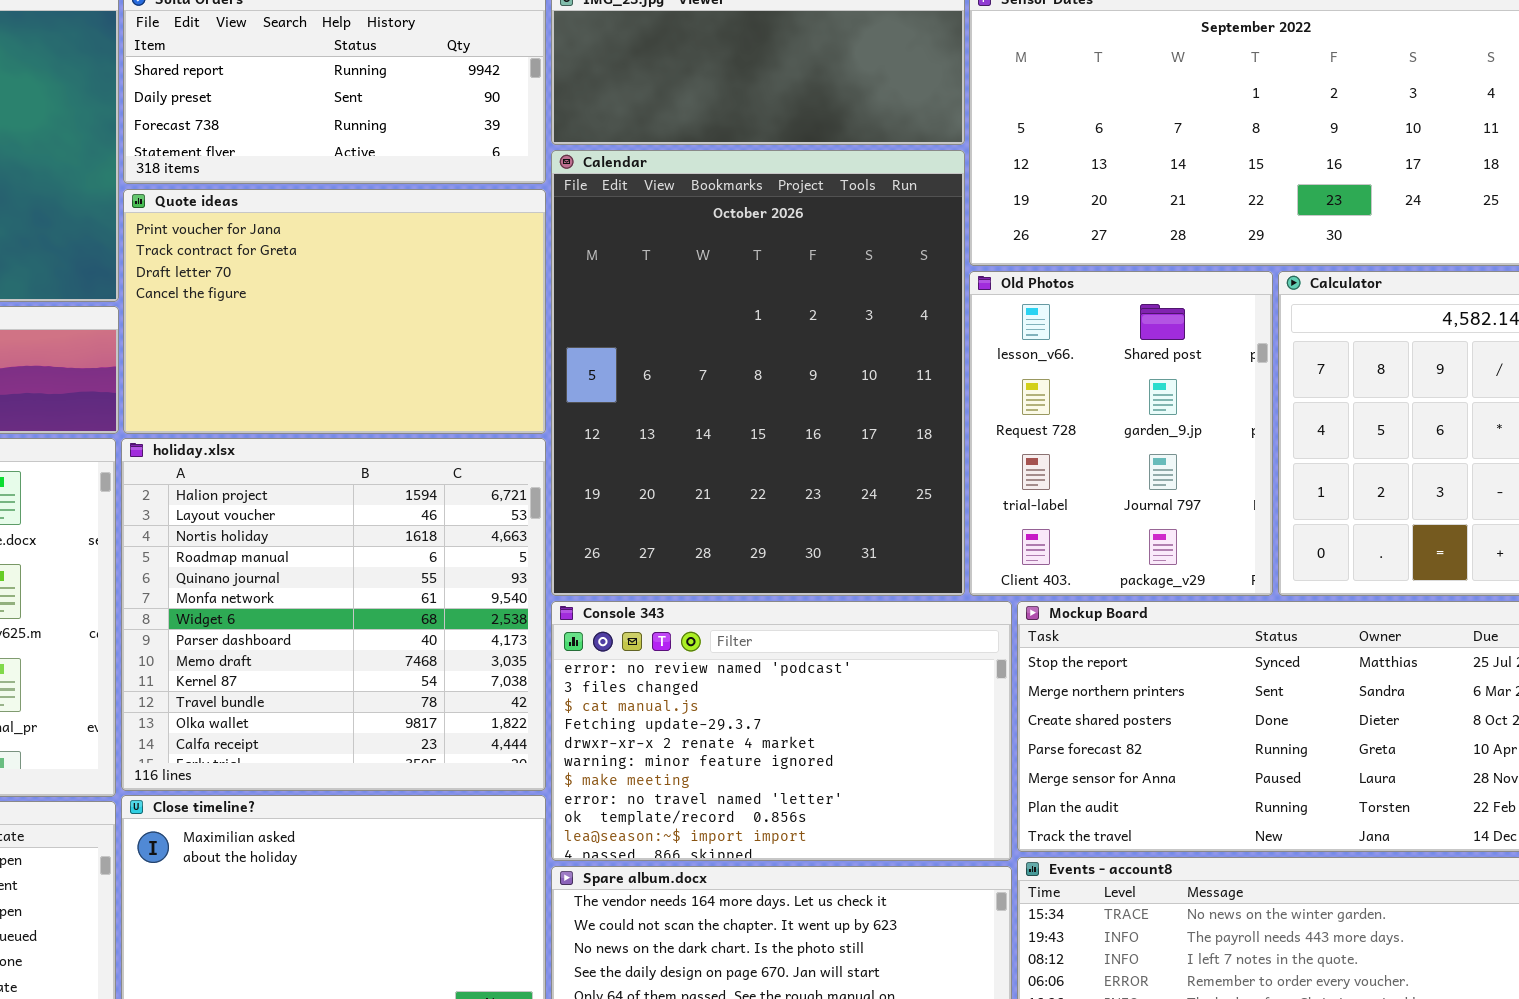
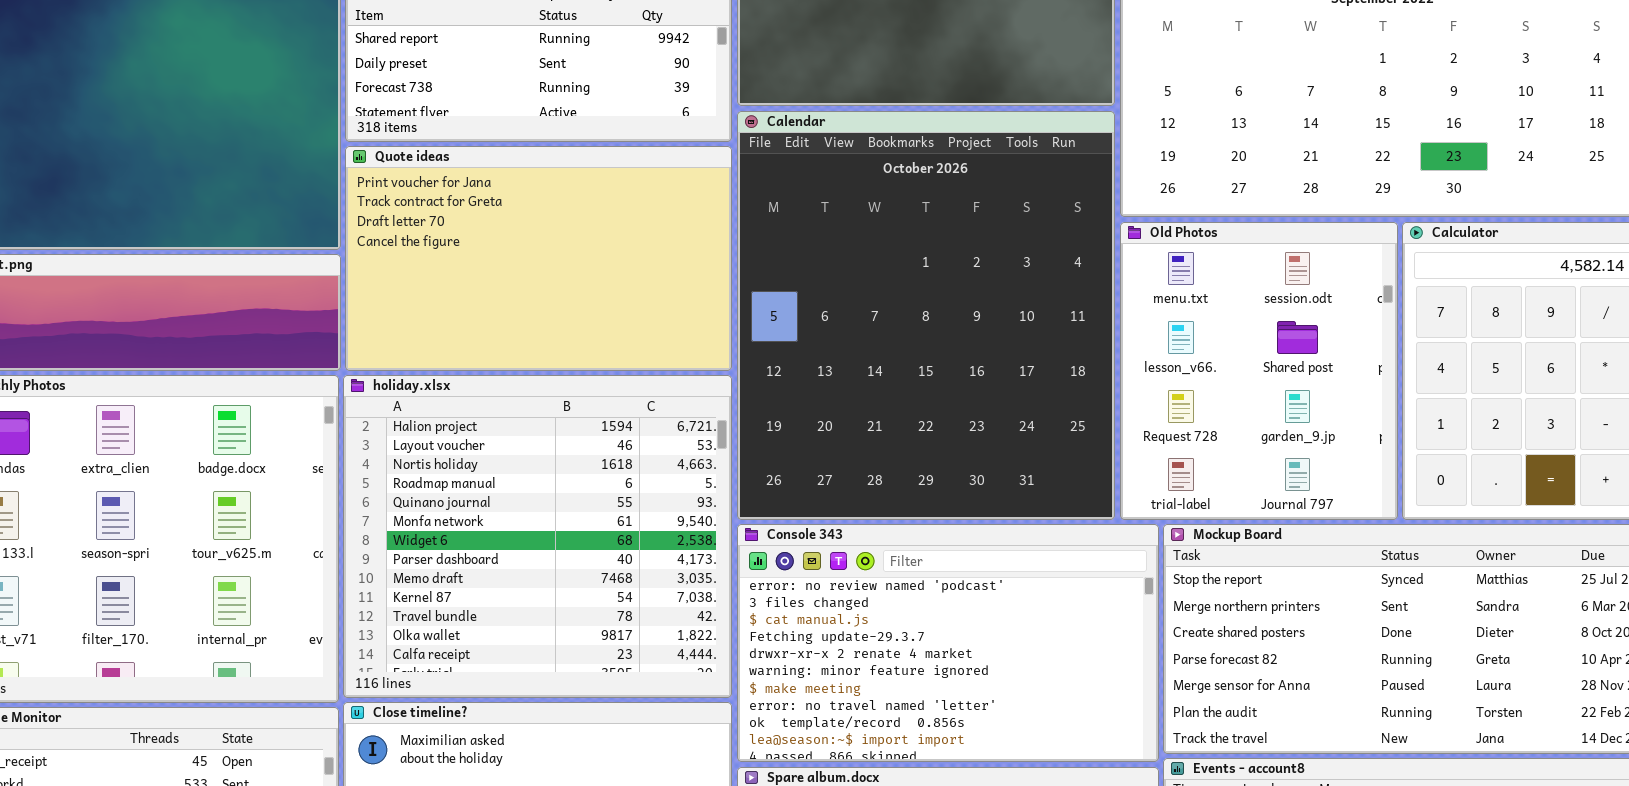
Old Photos: [969,271,1273,596] -> [1120,222,1398,520], scrolled up 1 row

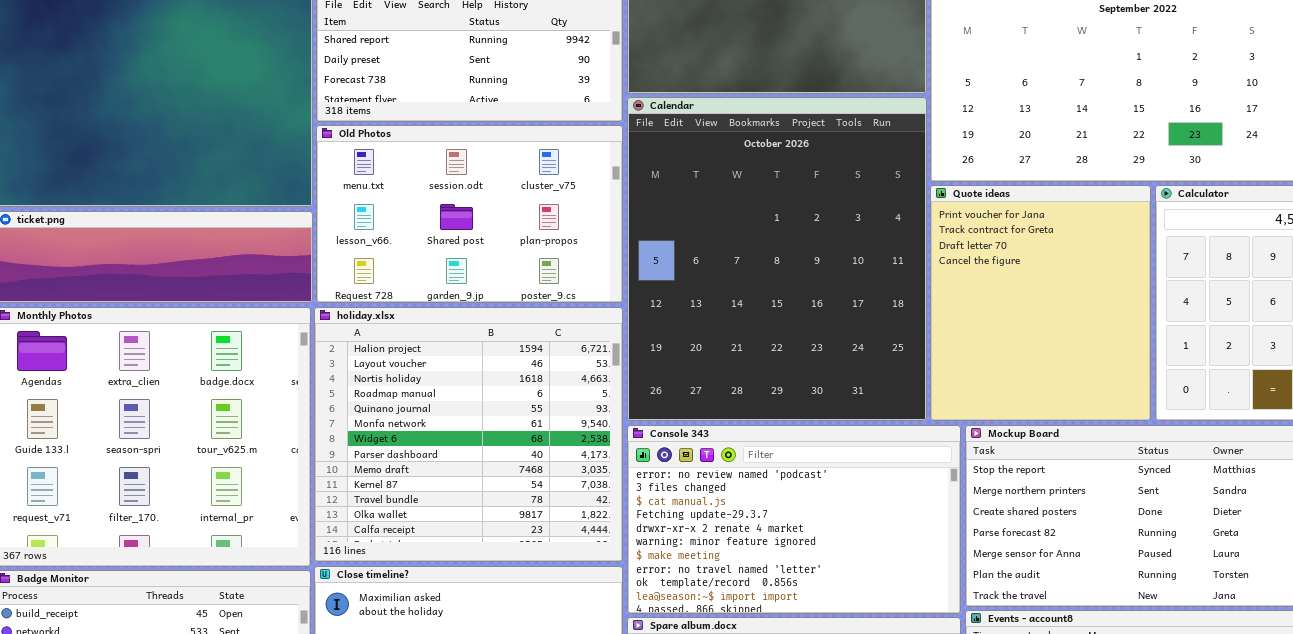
Quote ideas: [345,146,732,371] -> [930,185,1151,421], moved, resized
Old Photos: [1120,222,1398,520] -> [316,125,623,303], moved, resized

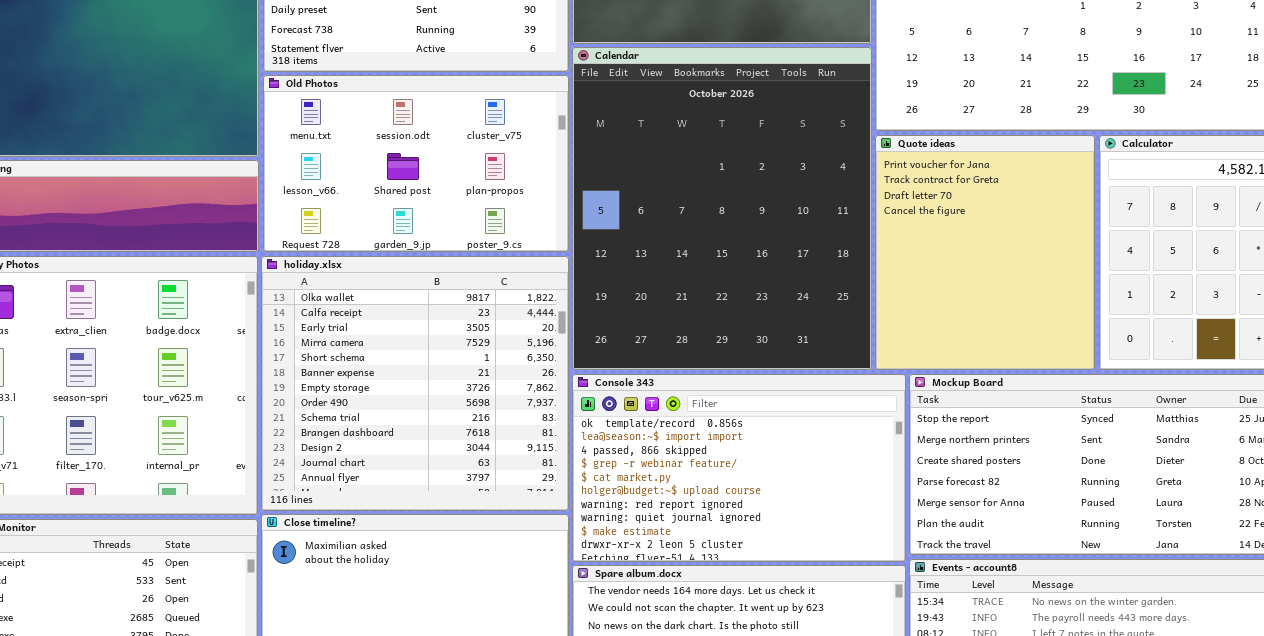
holiday.xlsx: [314,307,623,562] -> [261,256,569,511], scrolled down 11 rows
Console 343: [627,425,961,614] -> [572,374,906,562], scrolled down 8 rows

